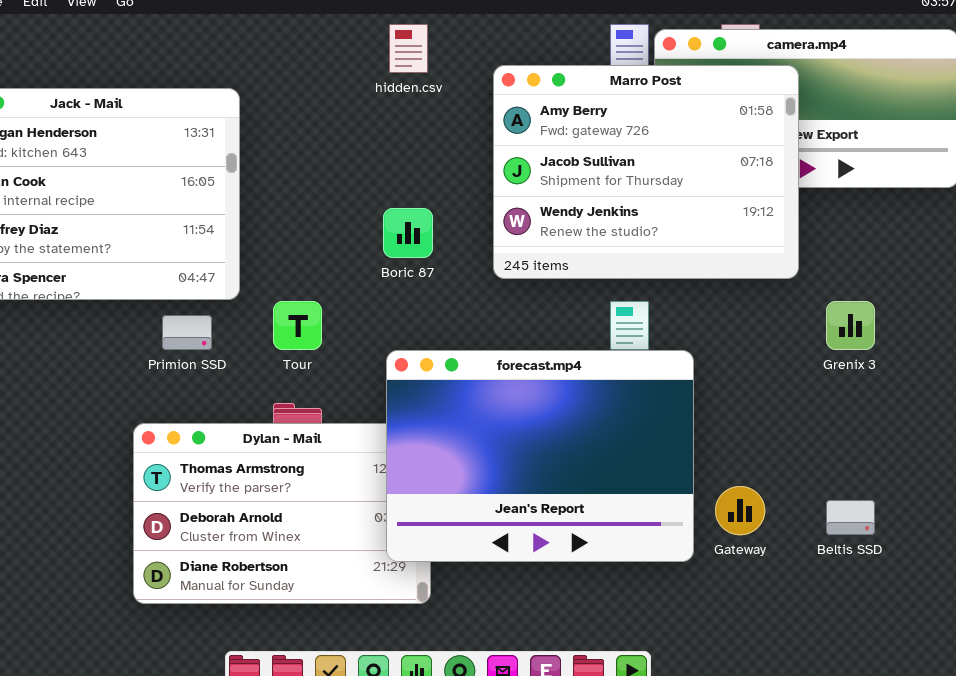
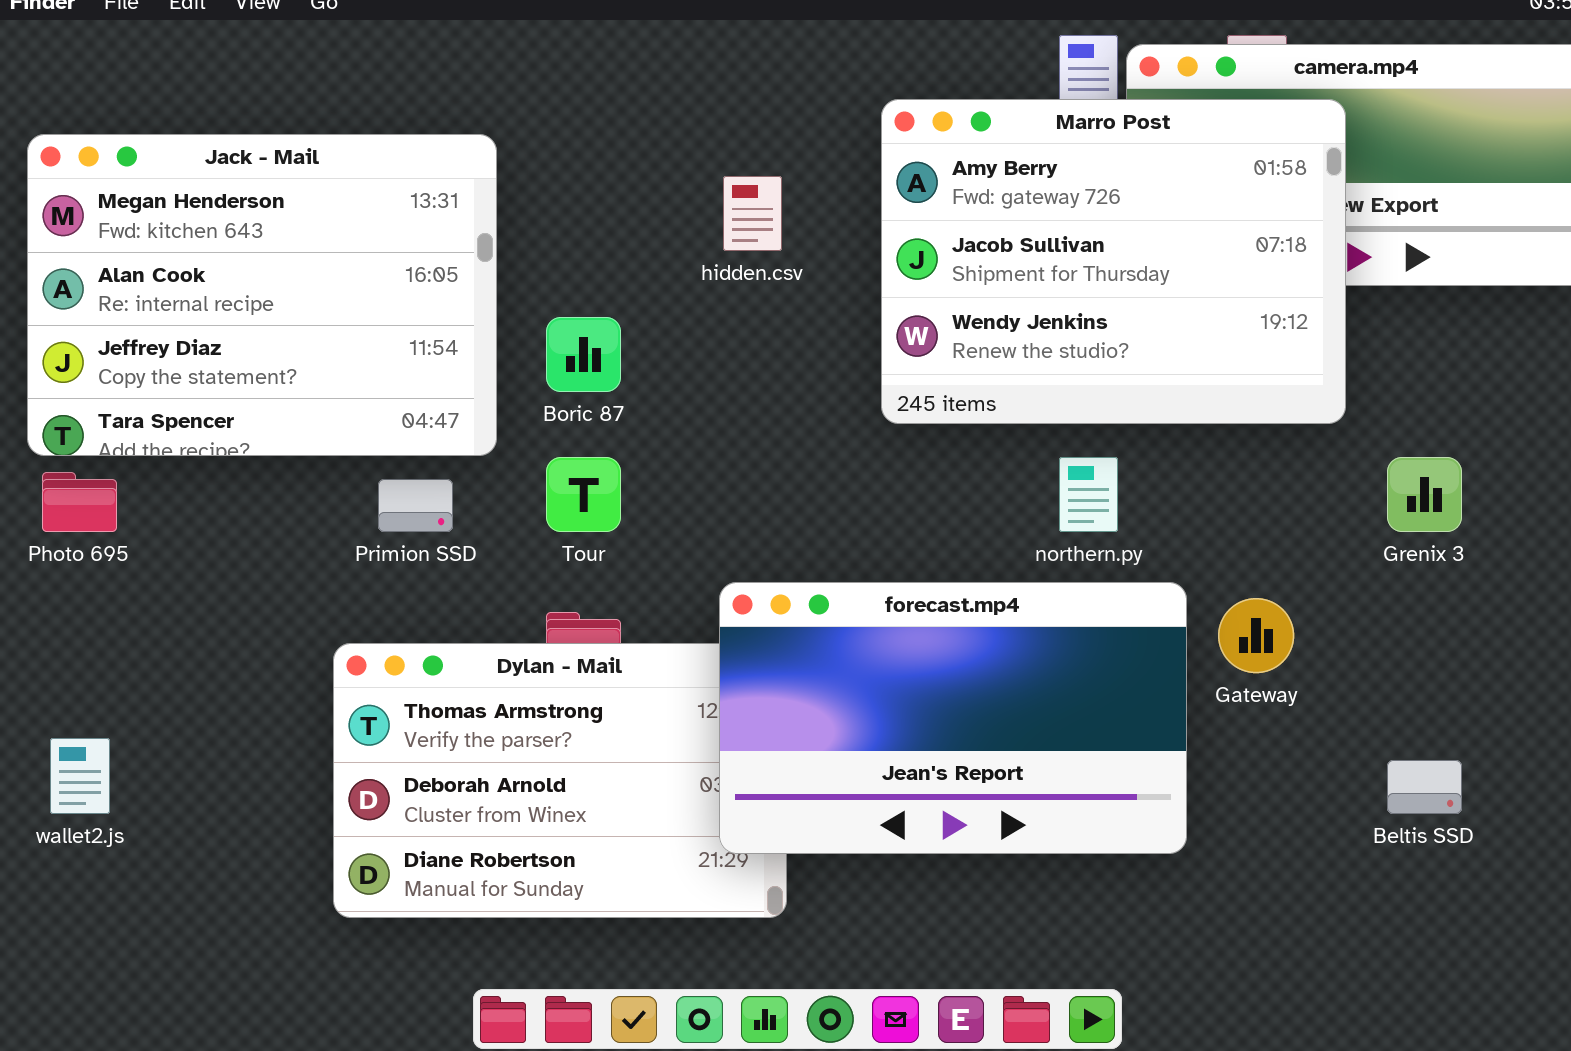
hidden.csv: [389,24,428,73] -> [723,176,782,251], moved
Boric 87: [383,208,433,258] -> [546,317,621,392], moved
forecast.mp4: [386,350,694,562] -> [719,582,1187,854], resized
Gateway: [715,486,765,535] -> [1218,598,1294,673], moved

